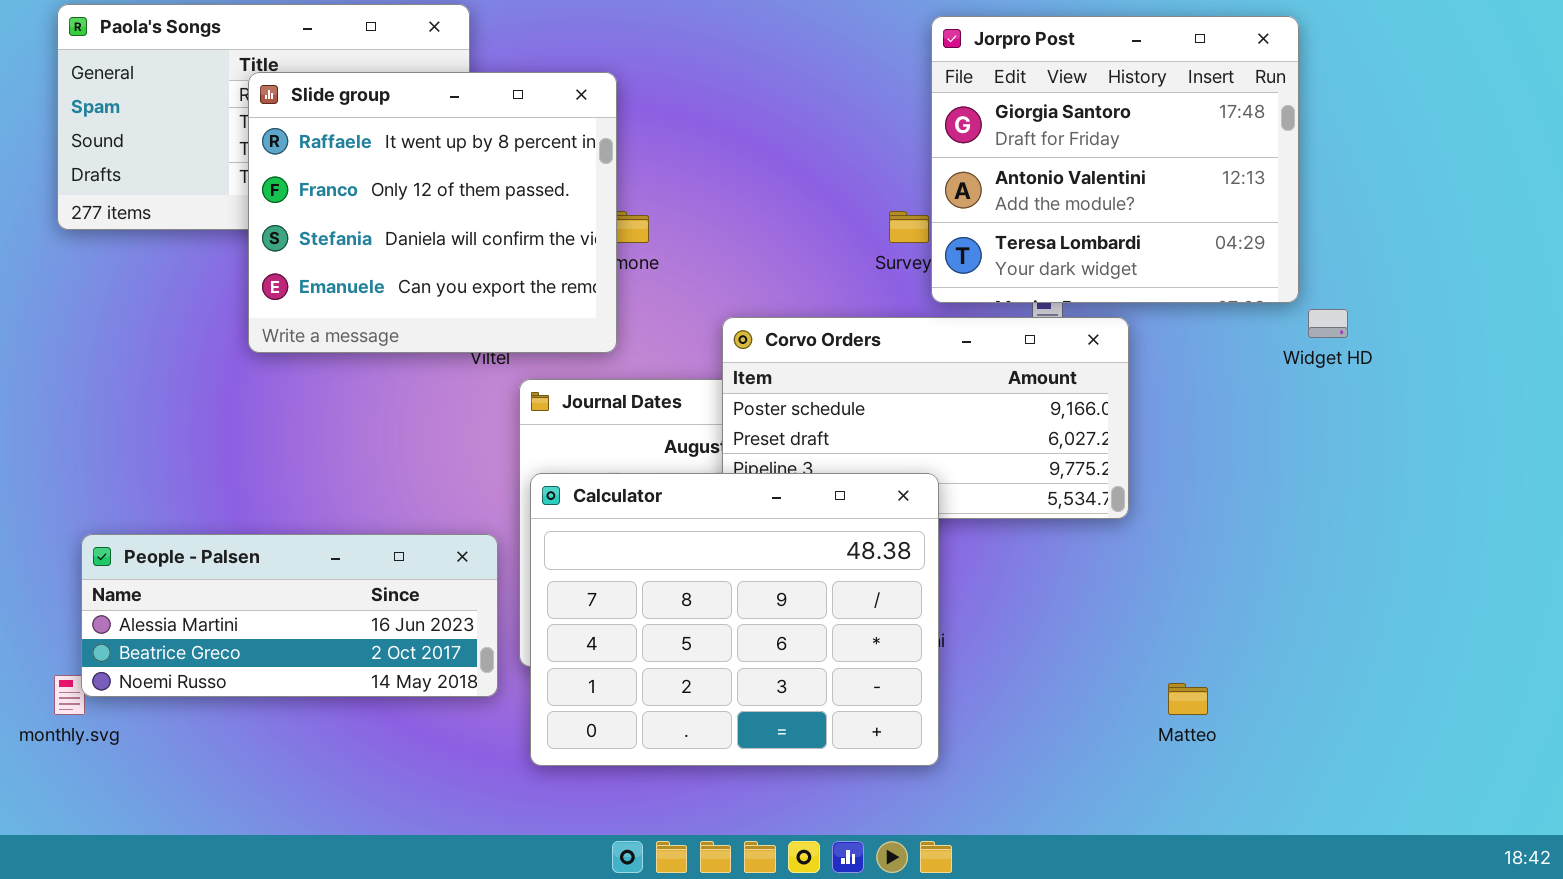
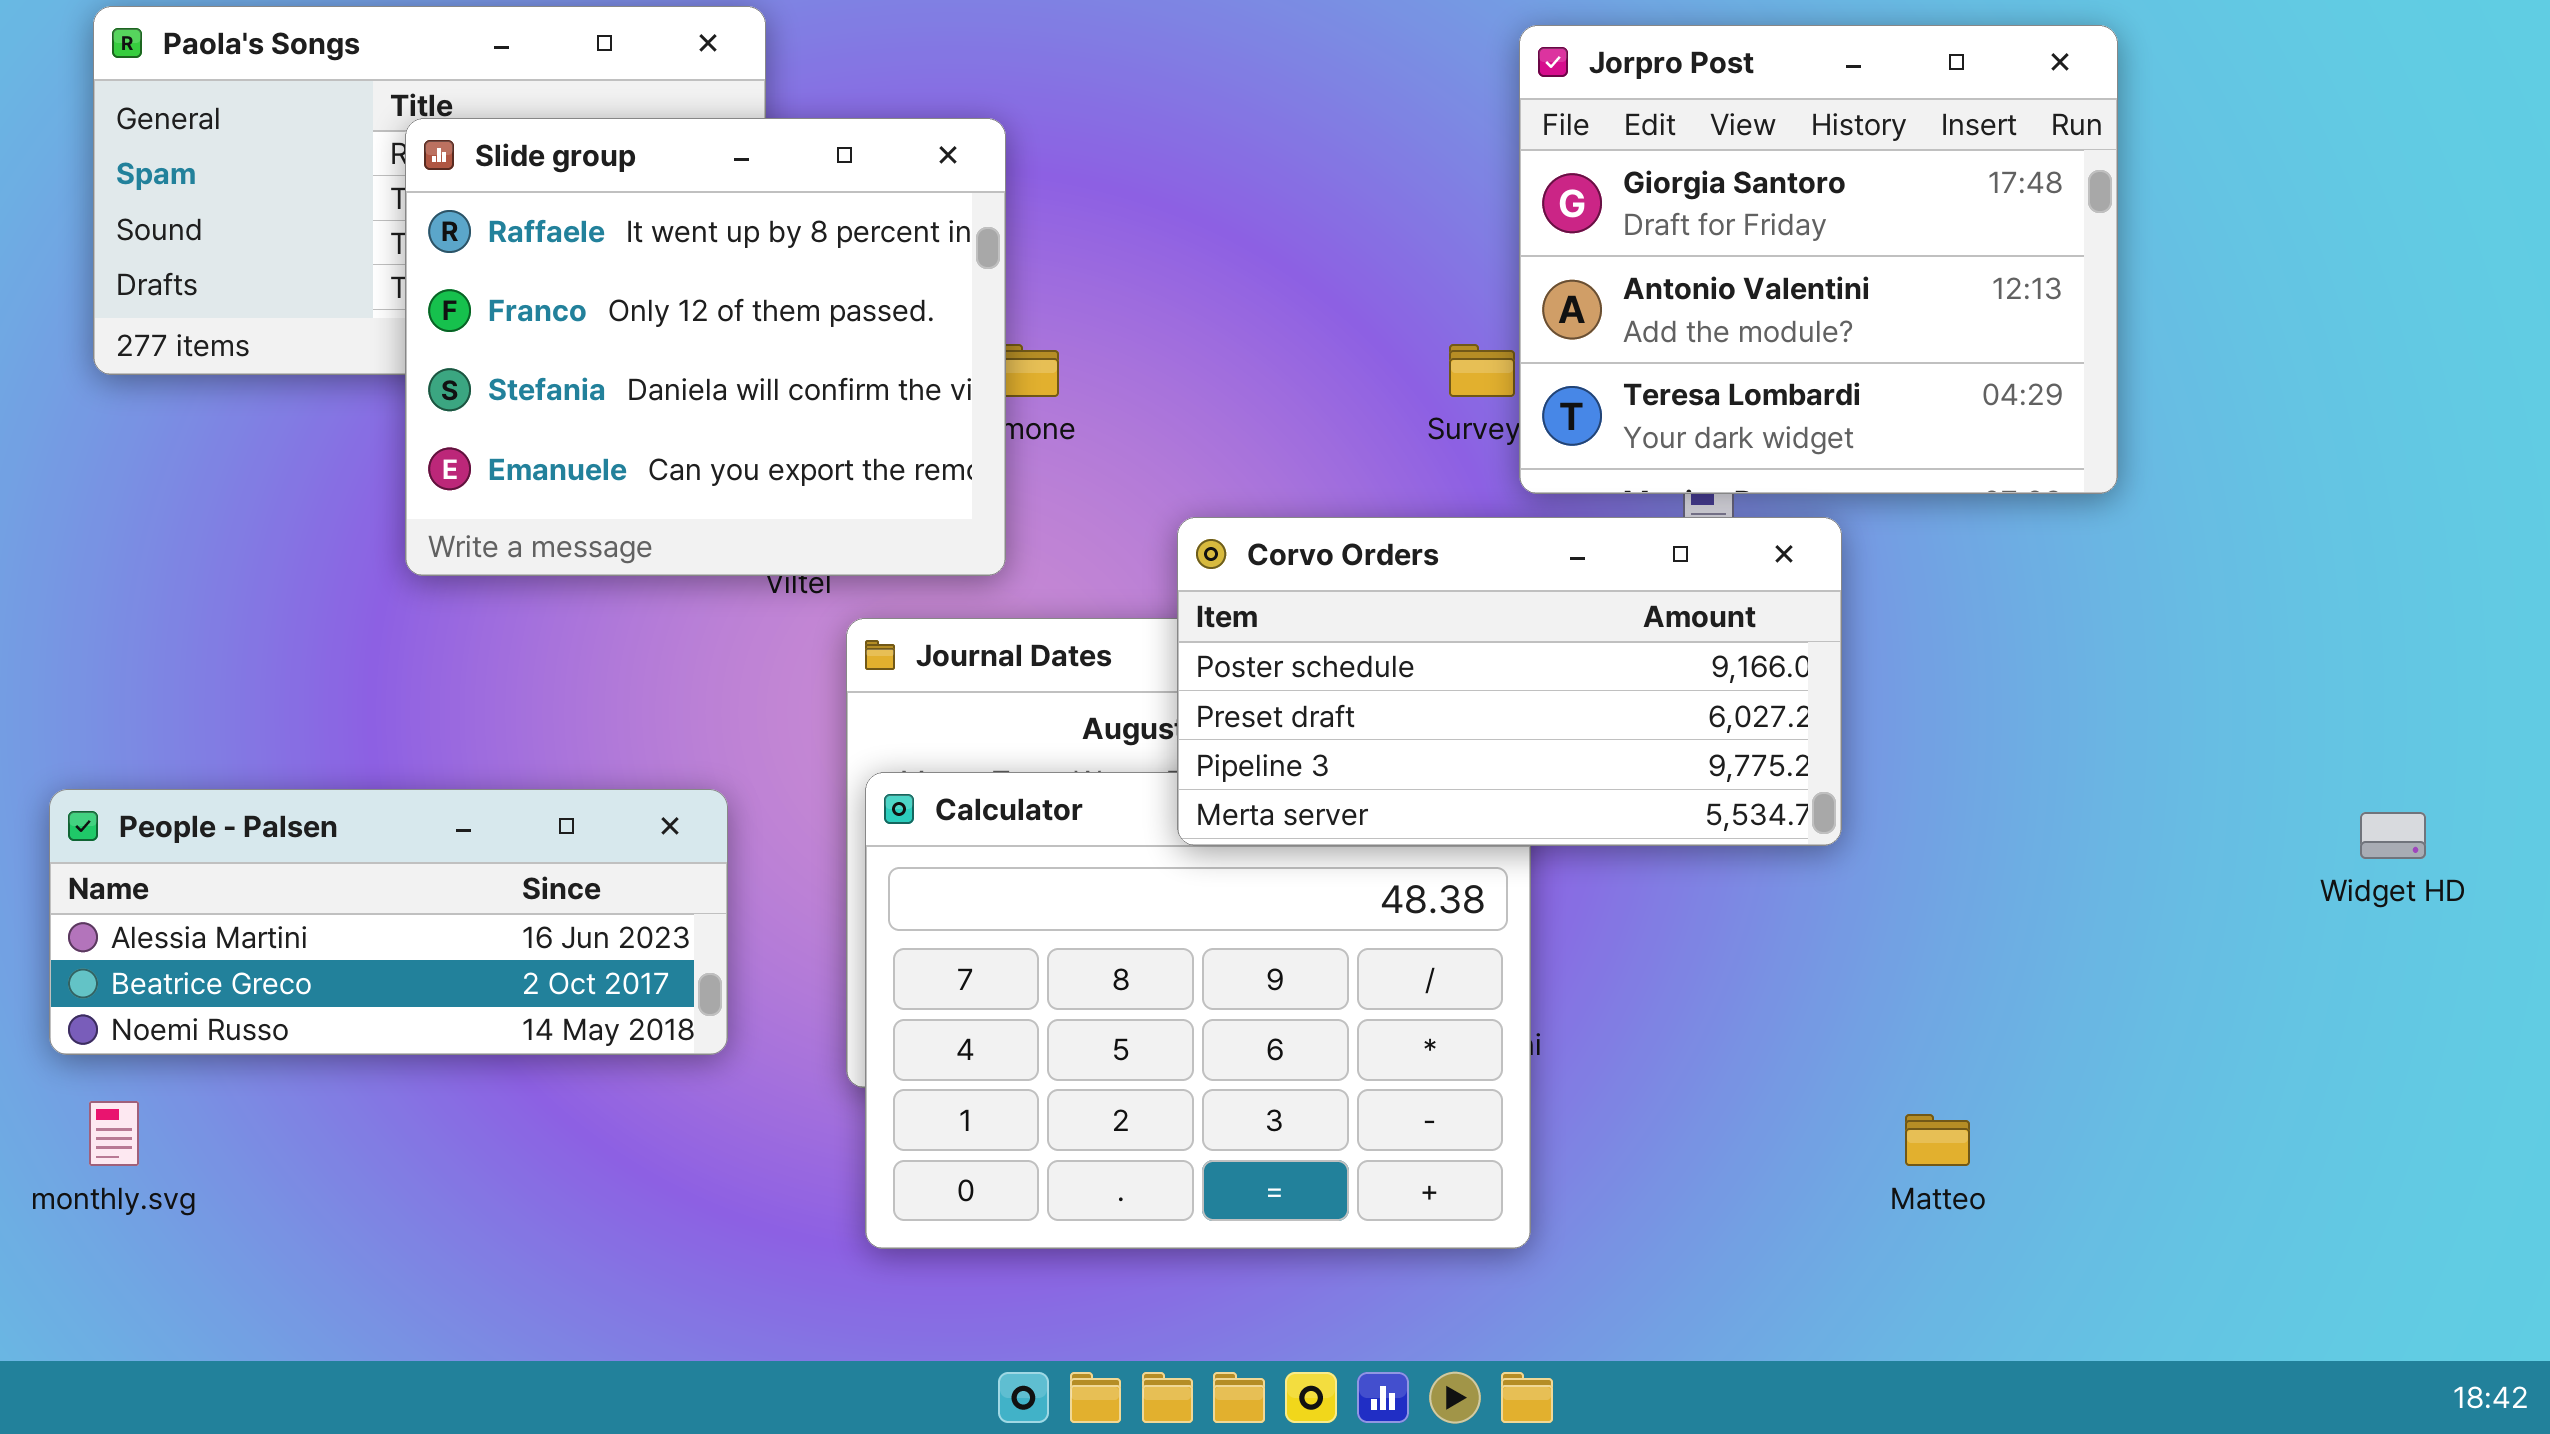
Widget HD: [1308,309,1348,338] -> [2360,812,2426,859], moved
Corvo Orders: [722,317,1129,519] -> [1177,517,1842,846], raised
People - Palsen: [81,534,498,697] -> [49,789,728,1055], moved

